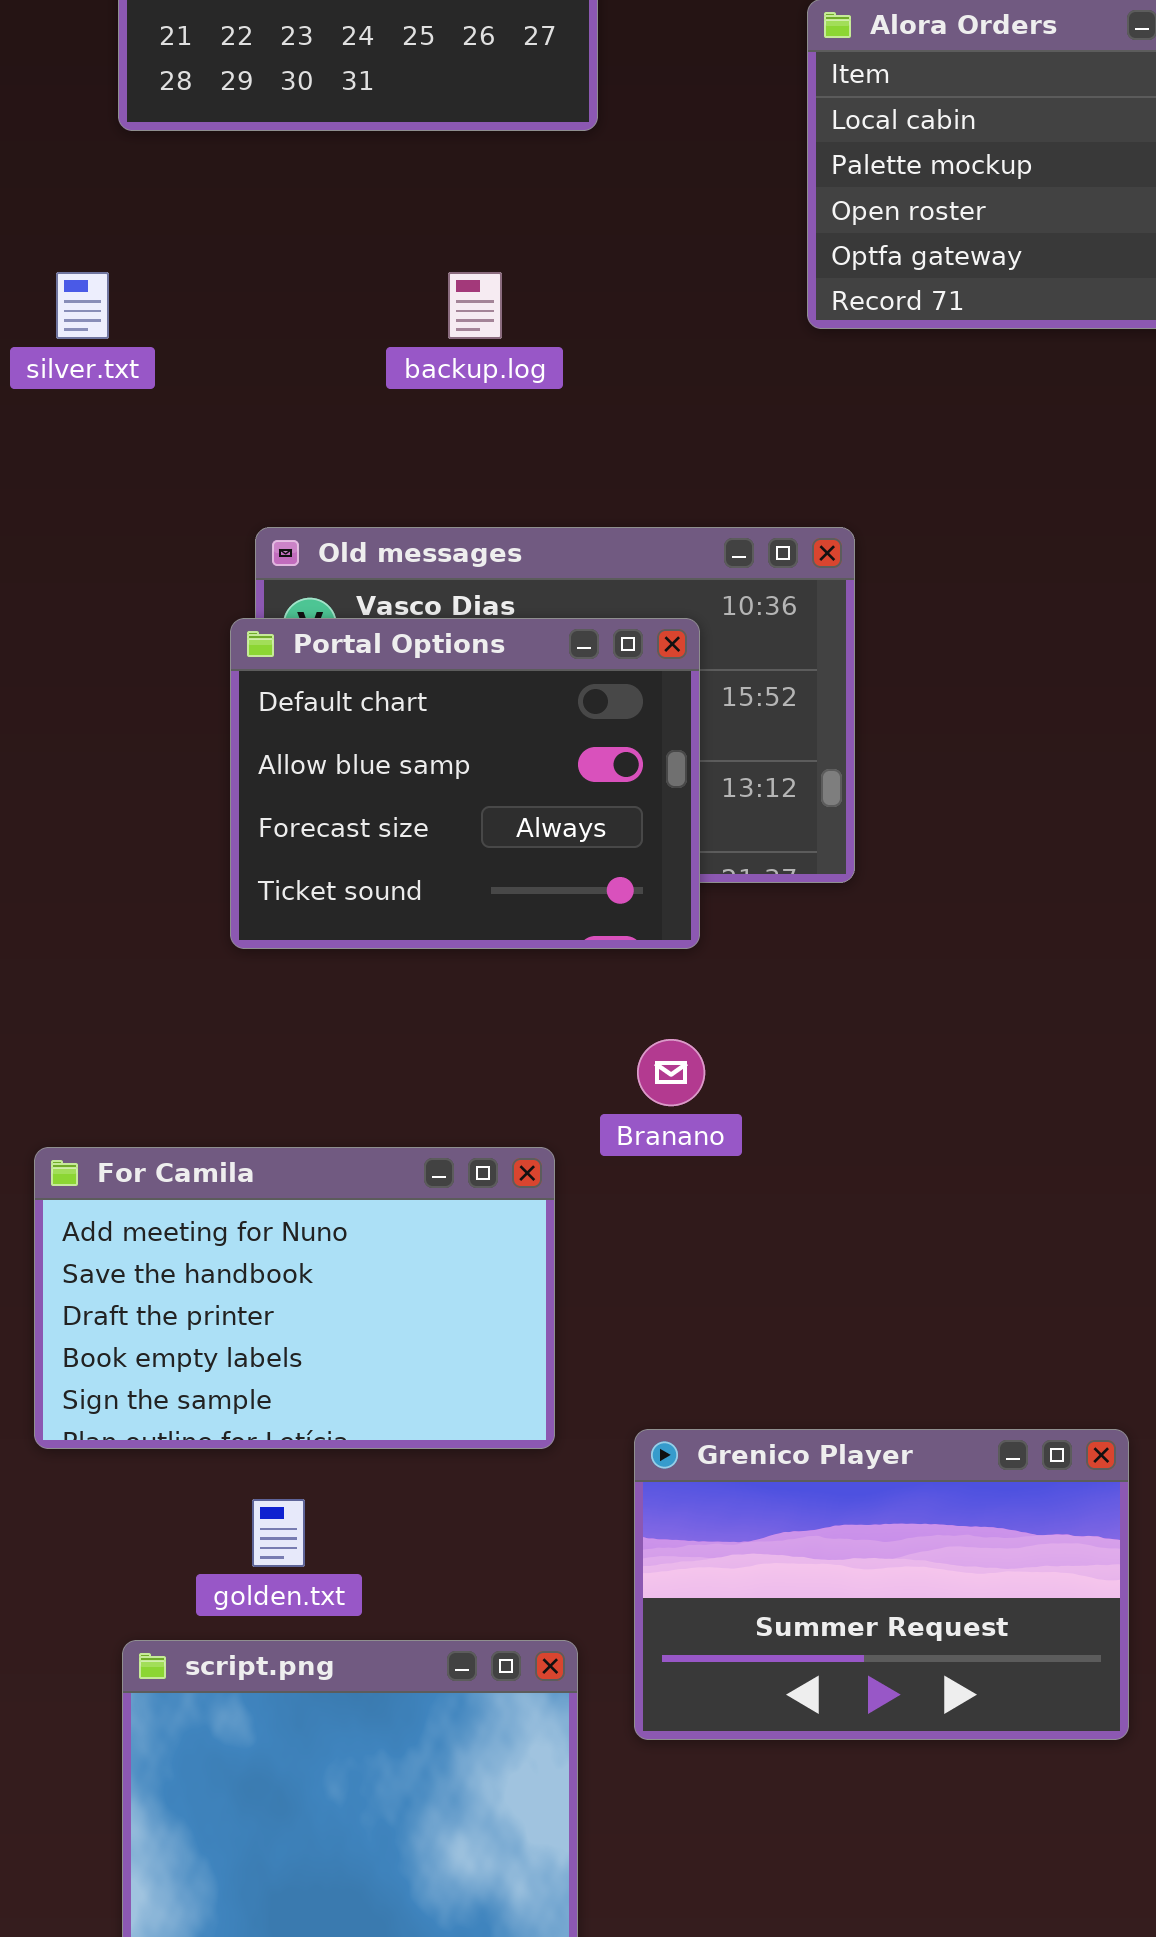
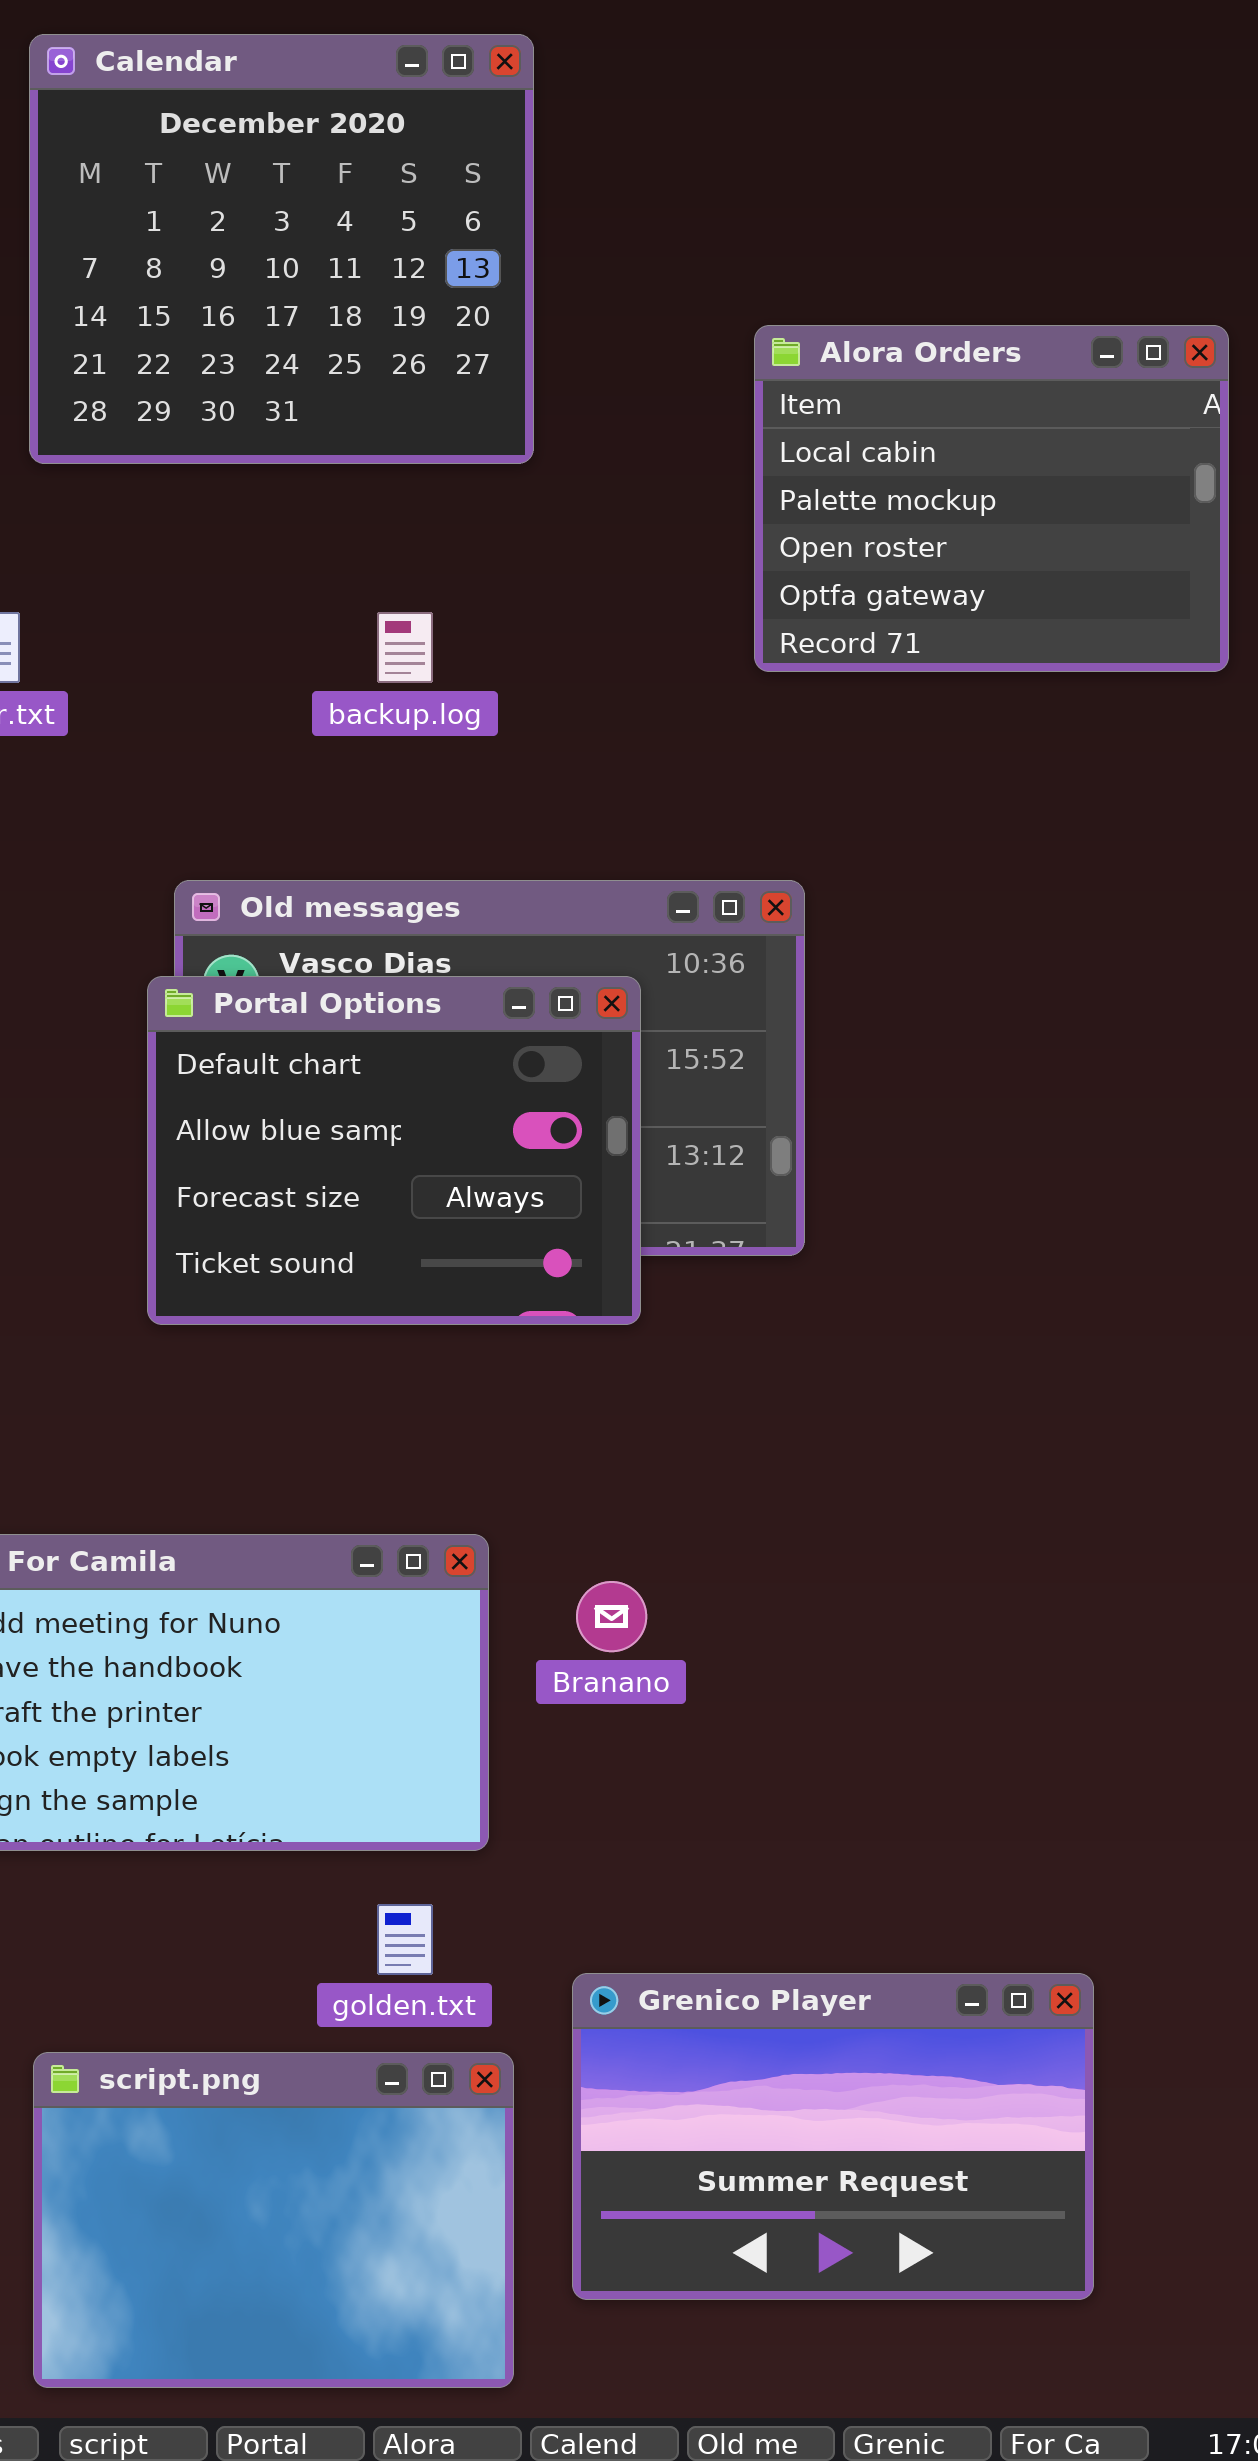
Branano: [637,1039,705,1106] -> [576,1581,647,1652], moved
Grenico Player: [634,1429,1129,1740] -> [572,1973,1094,2300], moved
golden.txt: [252,1499,305,1567] -> [377,1904,433,1975], moved

